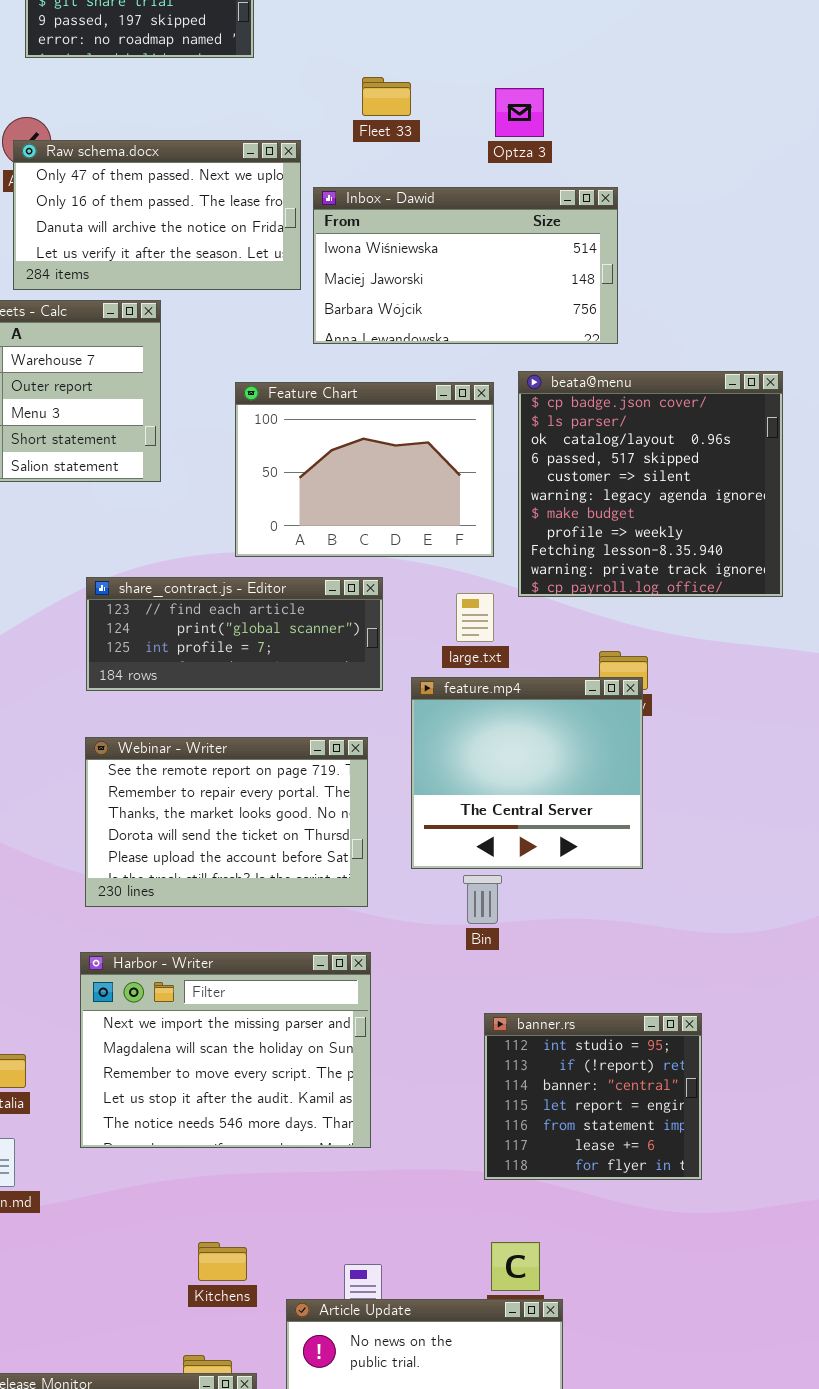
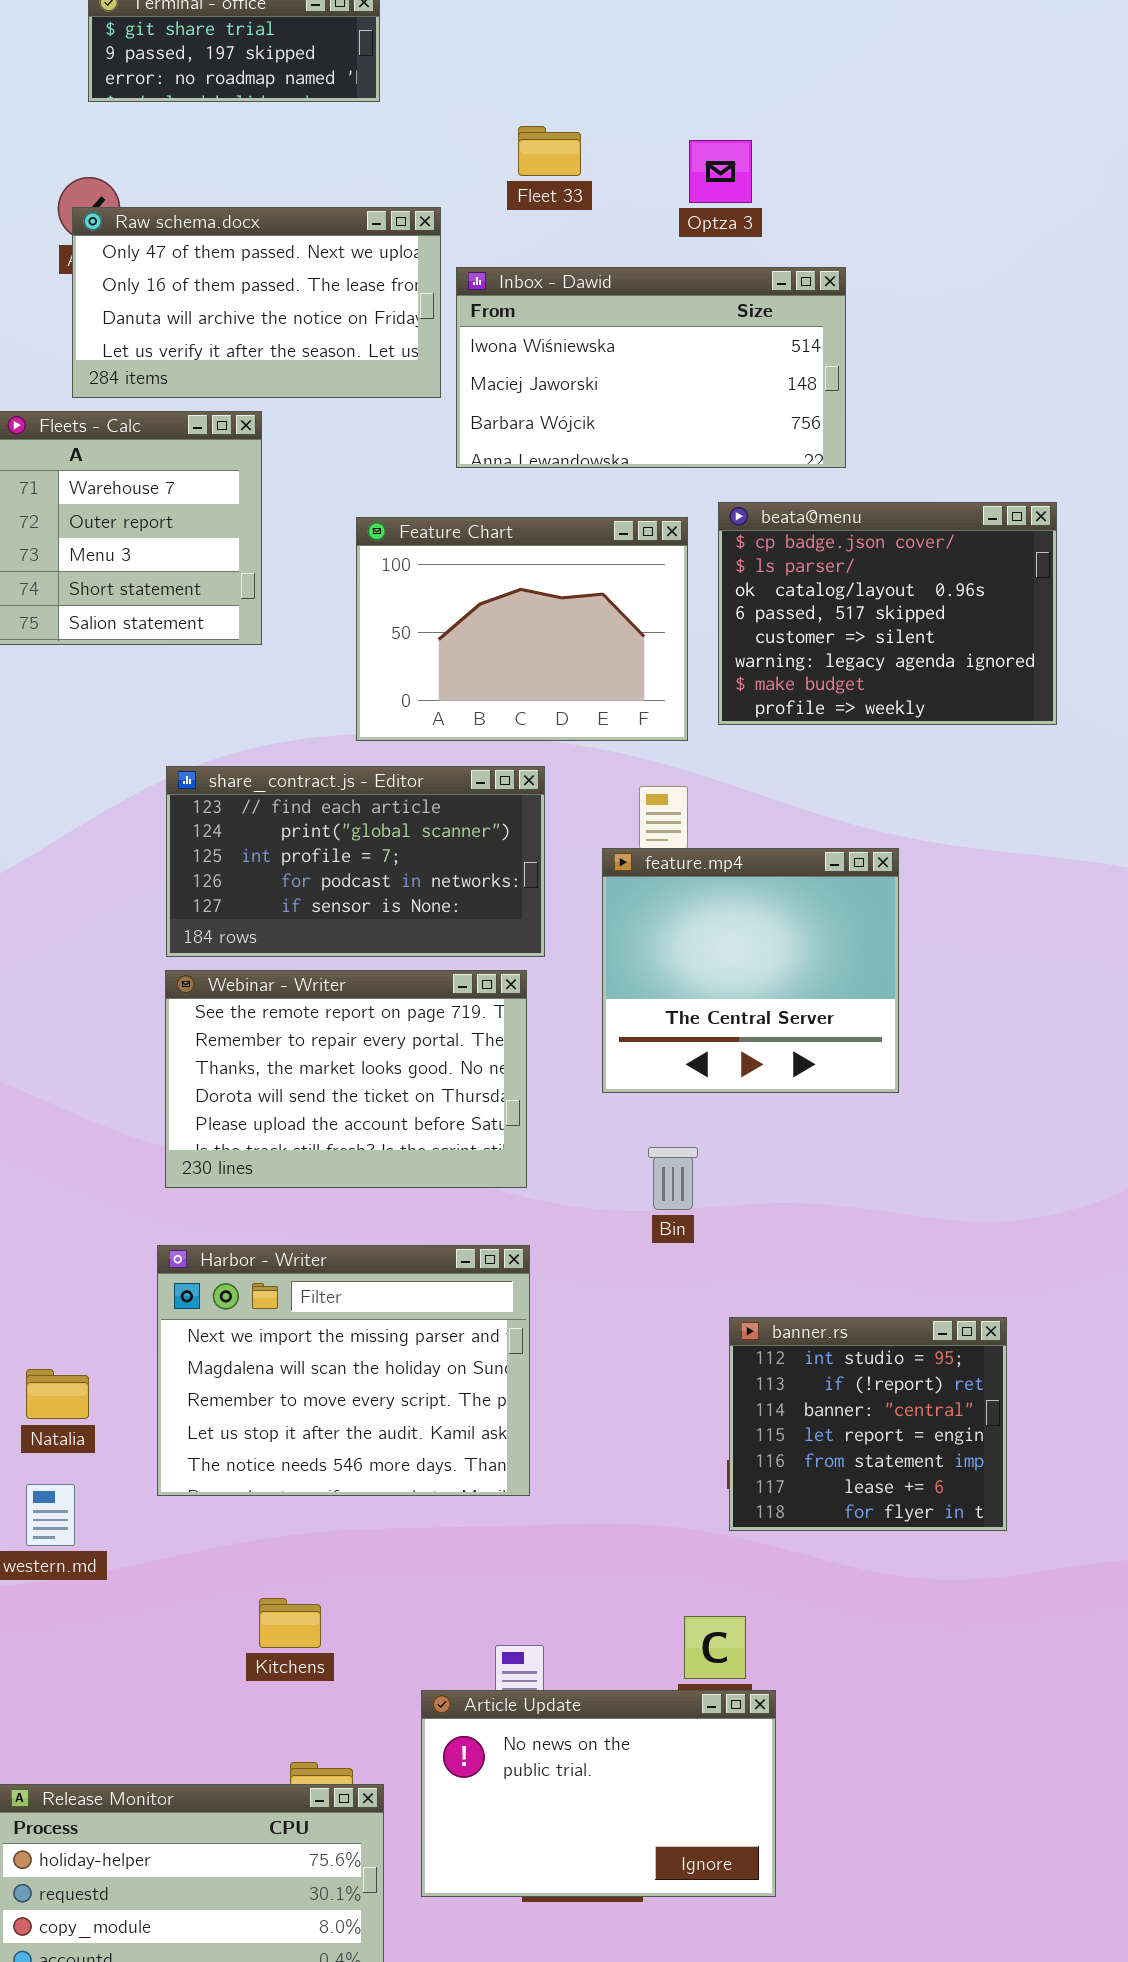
beata@menu: [518,371,783,597] -> [718,502,1057,725], resized
share_contract.js - Editor: [86,577,383,691] -> [166,766,545,957], resized
feature.mp4: [411,677,643,869] -> [602,848,899,1093], moved
banner.rs: [484,1013,702,1180] -> [729,1317,1007,1531], moved
Kitchens: [198,1242,247,1281] -> [259,1598,321,1648], moved

